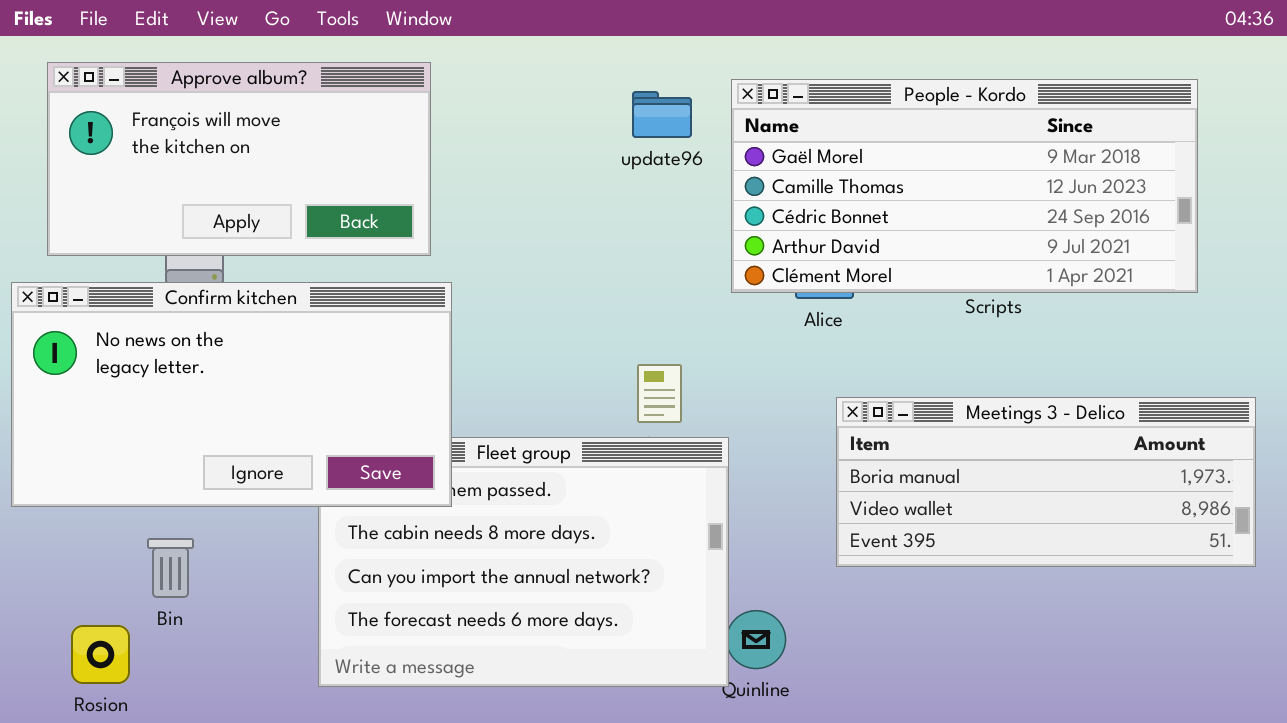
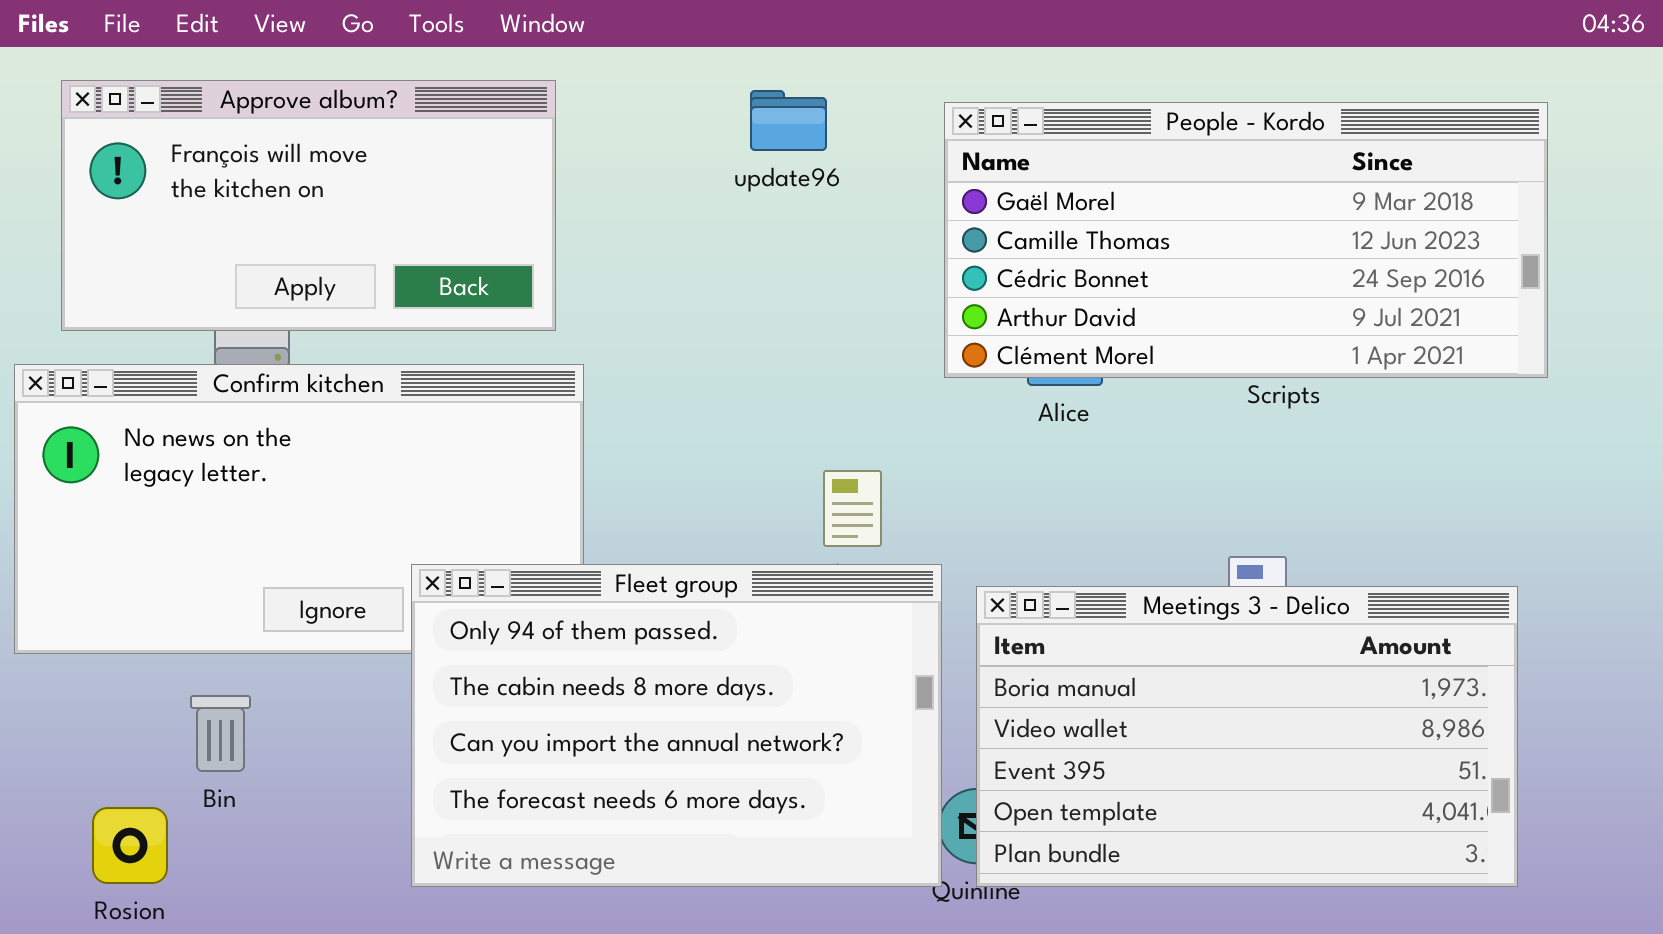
update96: [632,91,692,138] -> [750,90,827,151], moved
Meetings 3 - Delico: [836,397,1256,567] -> [976,586,1518,887], moved, resized
Fleet group: [318,437,729,687] -> [411,564,942,887], raised

